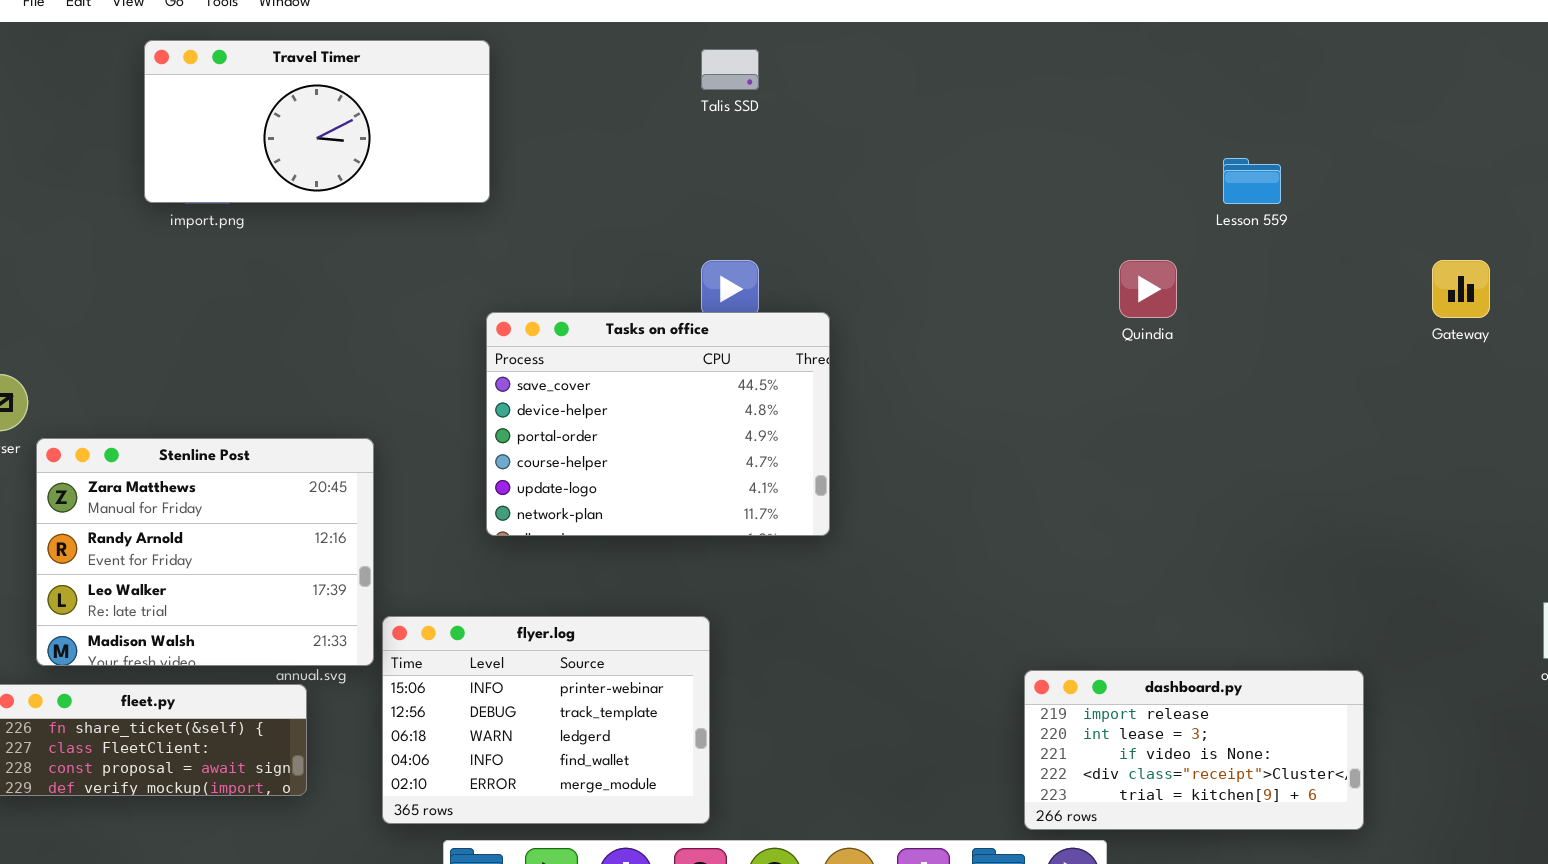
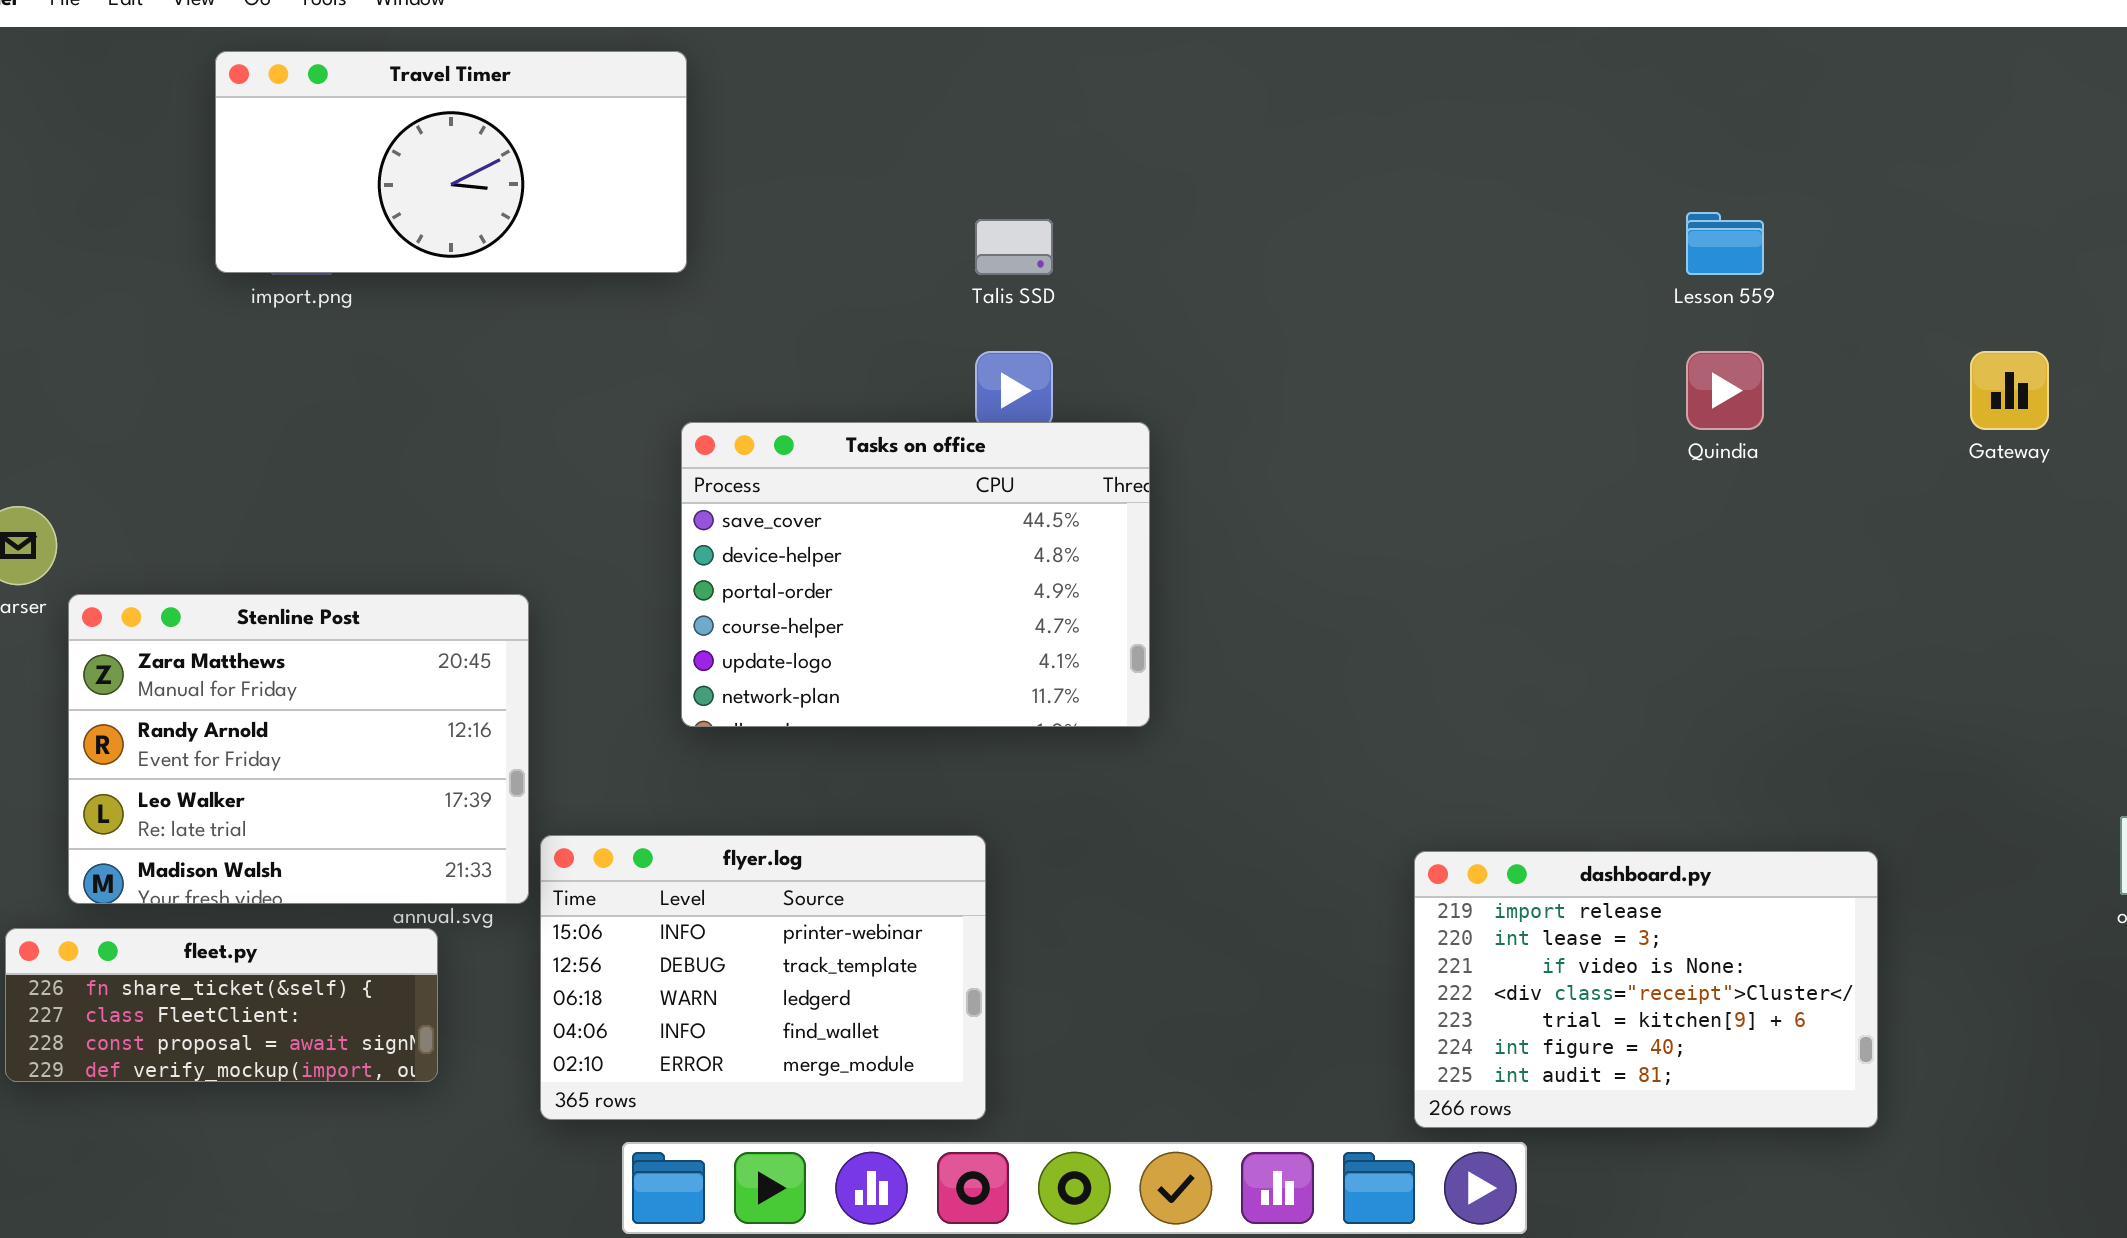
Talis SSD: [701,49,759,90] -> [975,219,1053,275], moved
Quindia: [1119,260,1177,318] -> [1686,351,1764,430], moved
dashboard.py: [1024,670,1364,830] -> [1414,851,1878,1128], resized

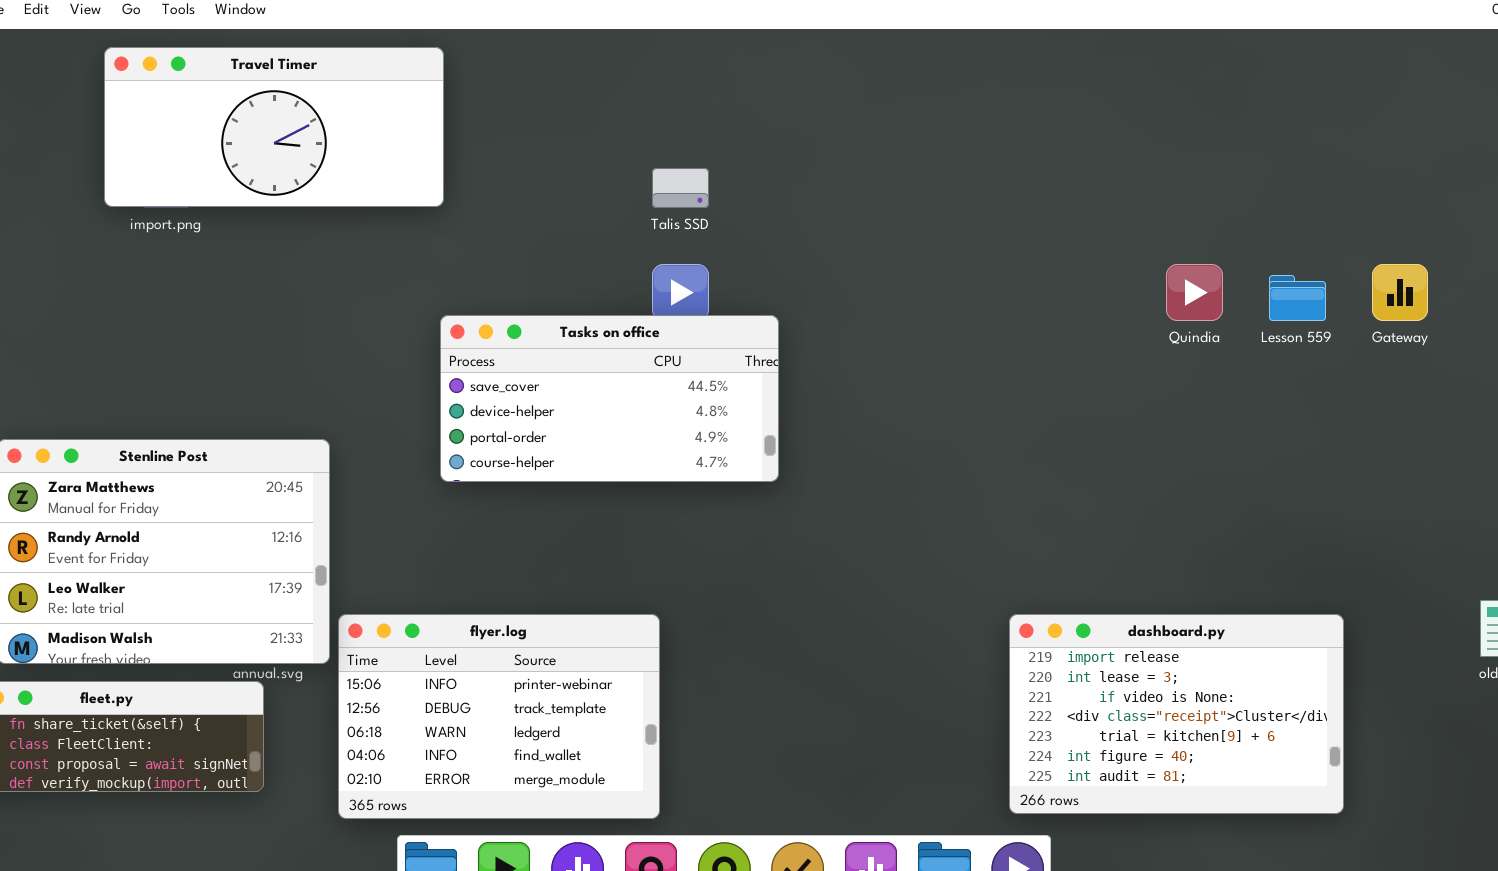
Lesson 559: [1686,212,1764,275] -> [1269,275,1326,321], moved
Tasks on office: [681,422,1150,727] -> [440,315,779,482], resized
dashboard.py: [1414,851,1878,1128] -> [1009,614,1344,814], moved

